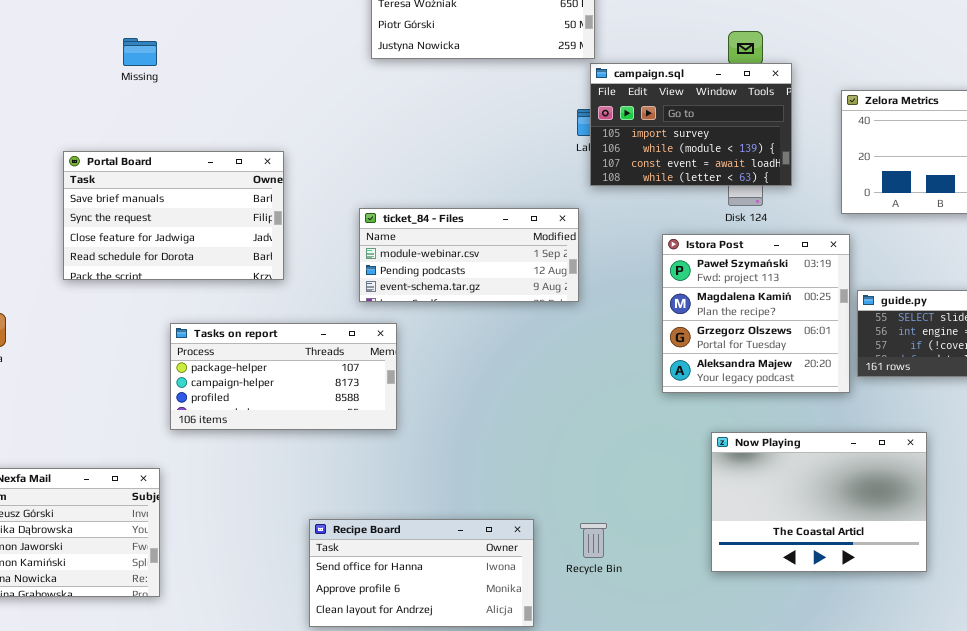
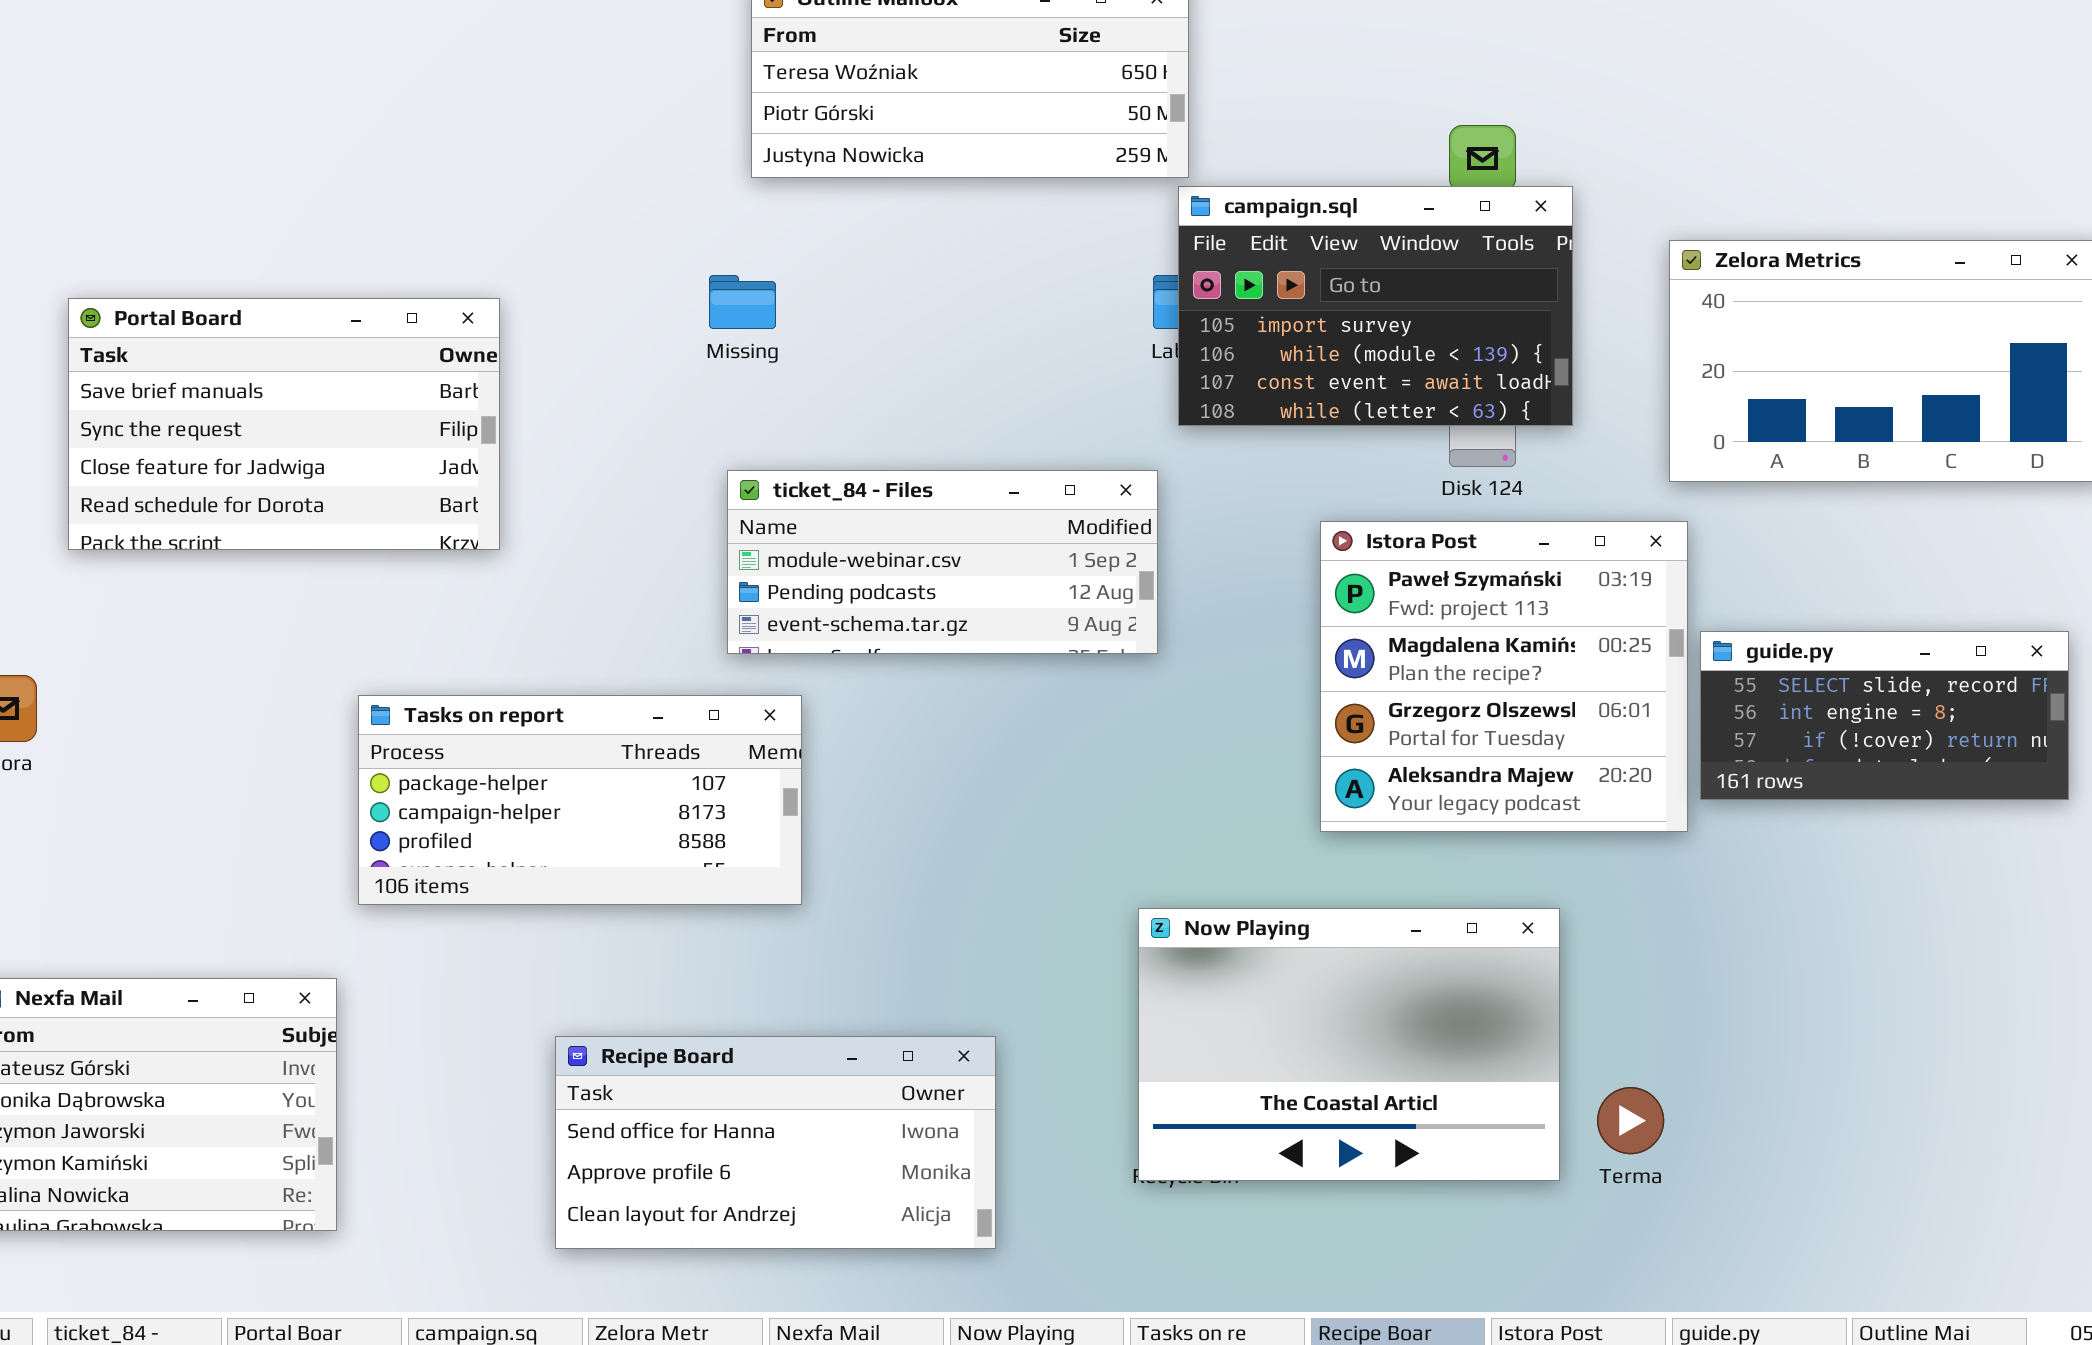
Missing: [123,38,157,66] -> [709,275,776,329], moved
Portal Board: [63,151,284,280] -> [68,298,500,550], moved
Now Playing: [711,432,927,572] -> [1138,908,1560,1181], moved
Recipe Board: [309,519,534,627] -> [555,1036,996,1249], moved

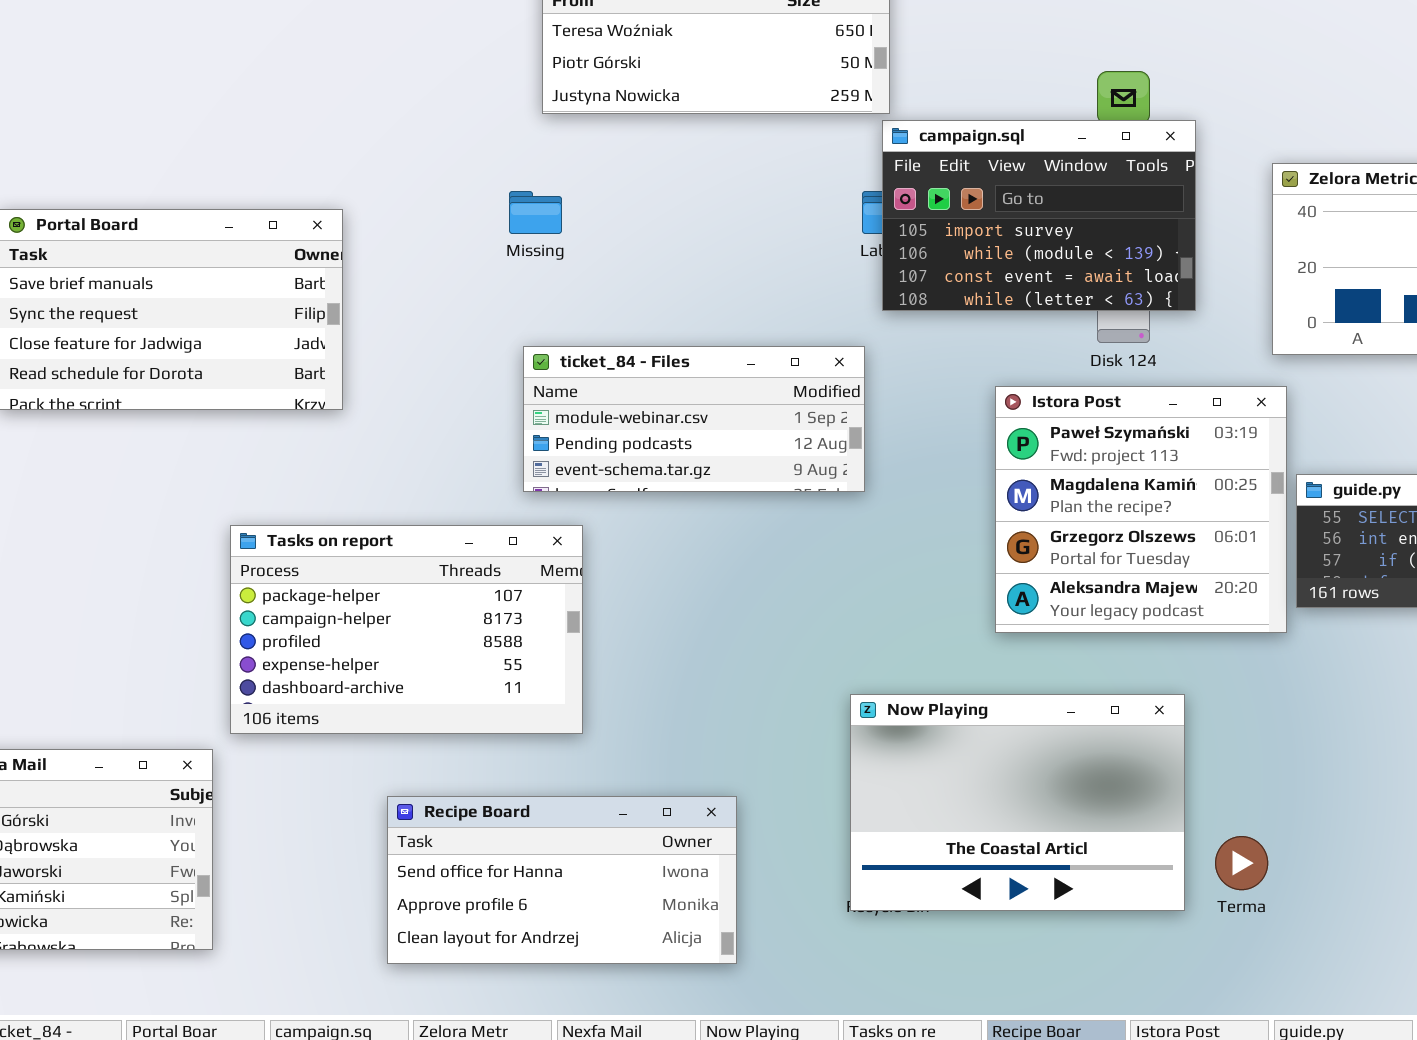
Tasks on report: [358,695,802,905] -> [230,525,583,734], resized

